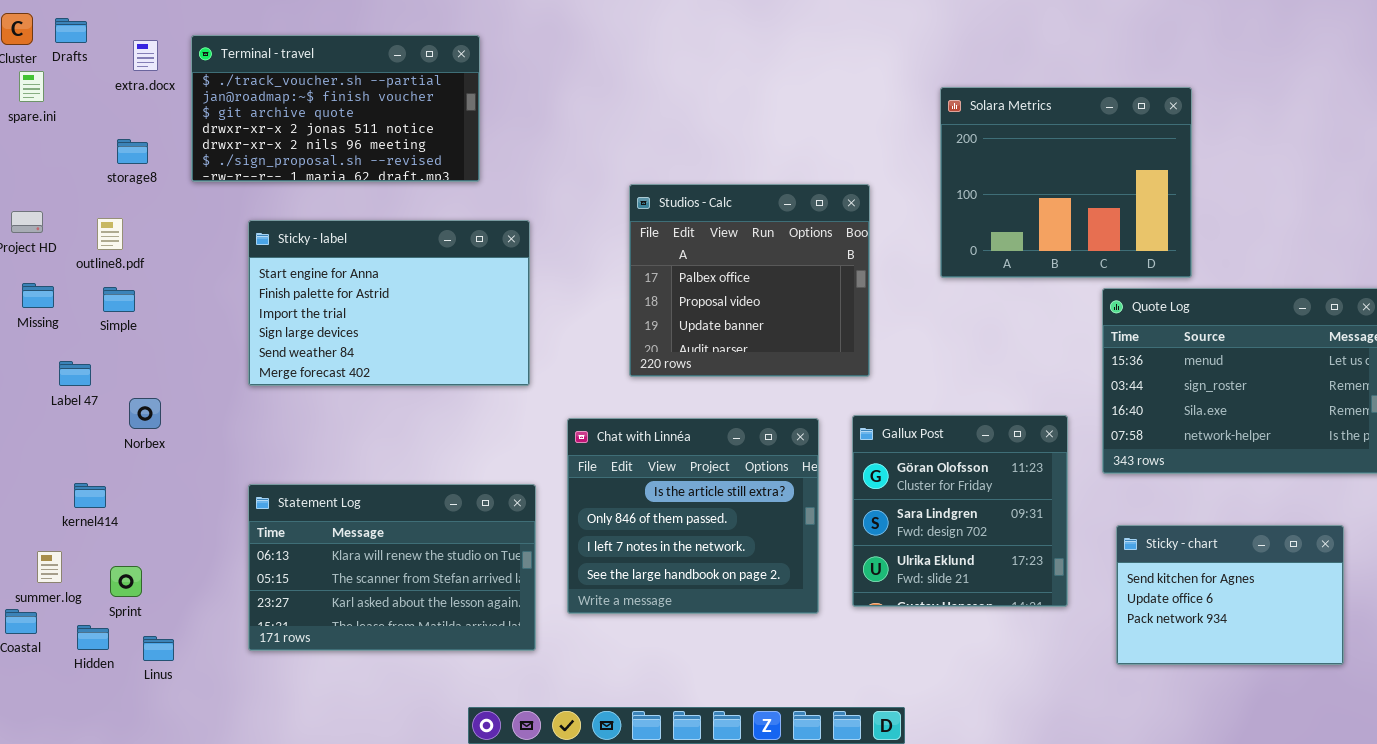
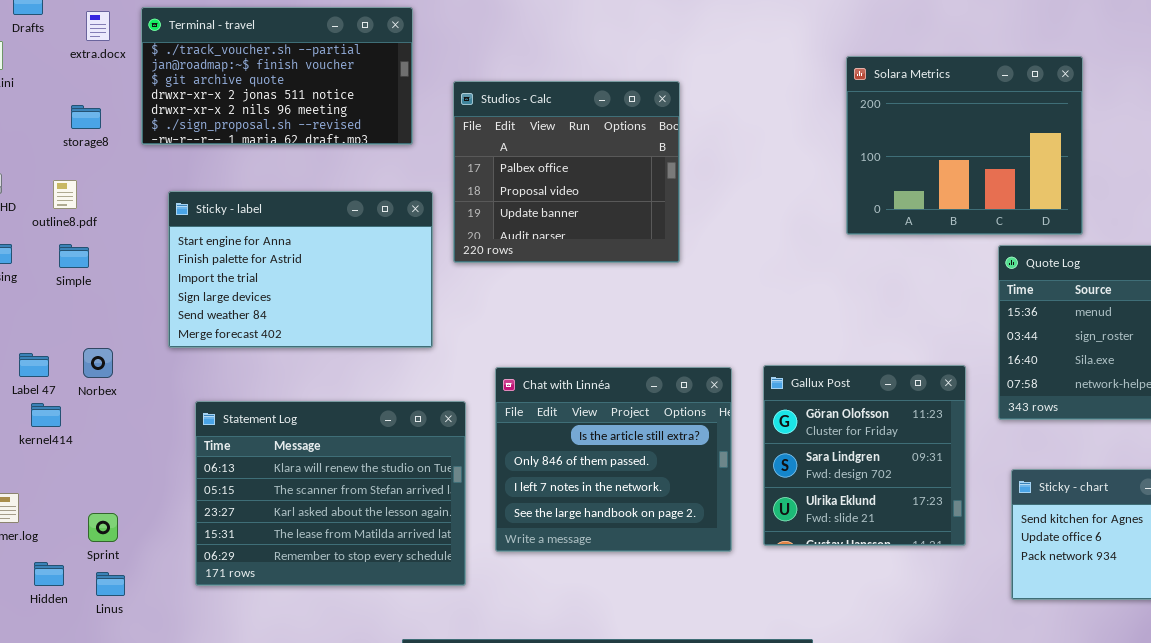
Studios - Calc: [629,184,870,377] -> [453,81,680,263], moved
Sticky - label: [248,220,530,386] -> [168,191,433,348], moved
Label 47: [59,361,91,386] -> [19,353,49,377], moved
kernel414: [74,483,106,508] -> [31,403,61,427], moved
Statement Log: [248,484,536,651] -> [195,401,466,586], resized
Sprint: [110,566,142,597] -> [88,513,118,542], moved

